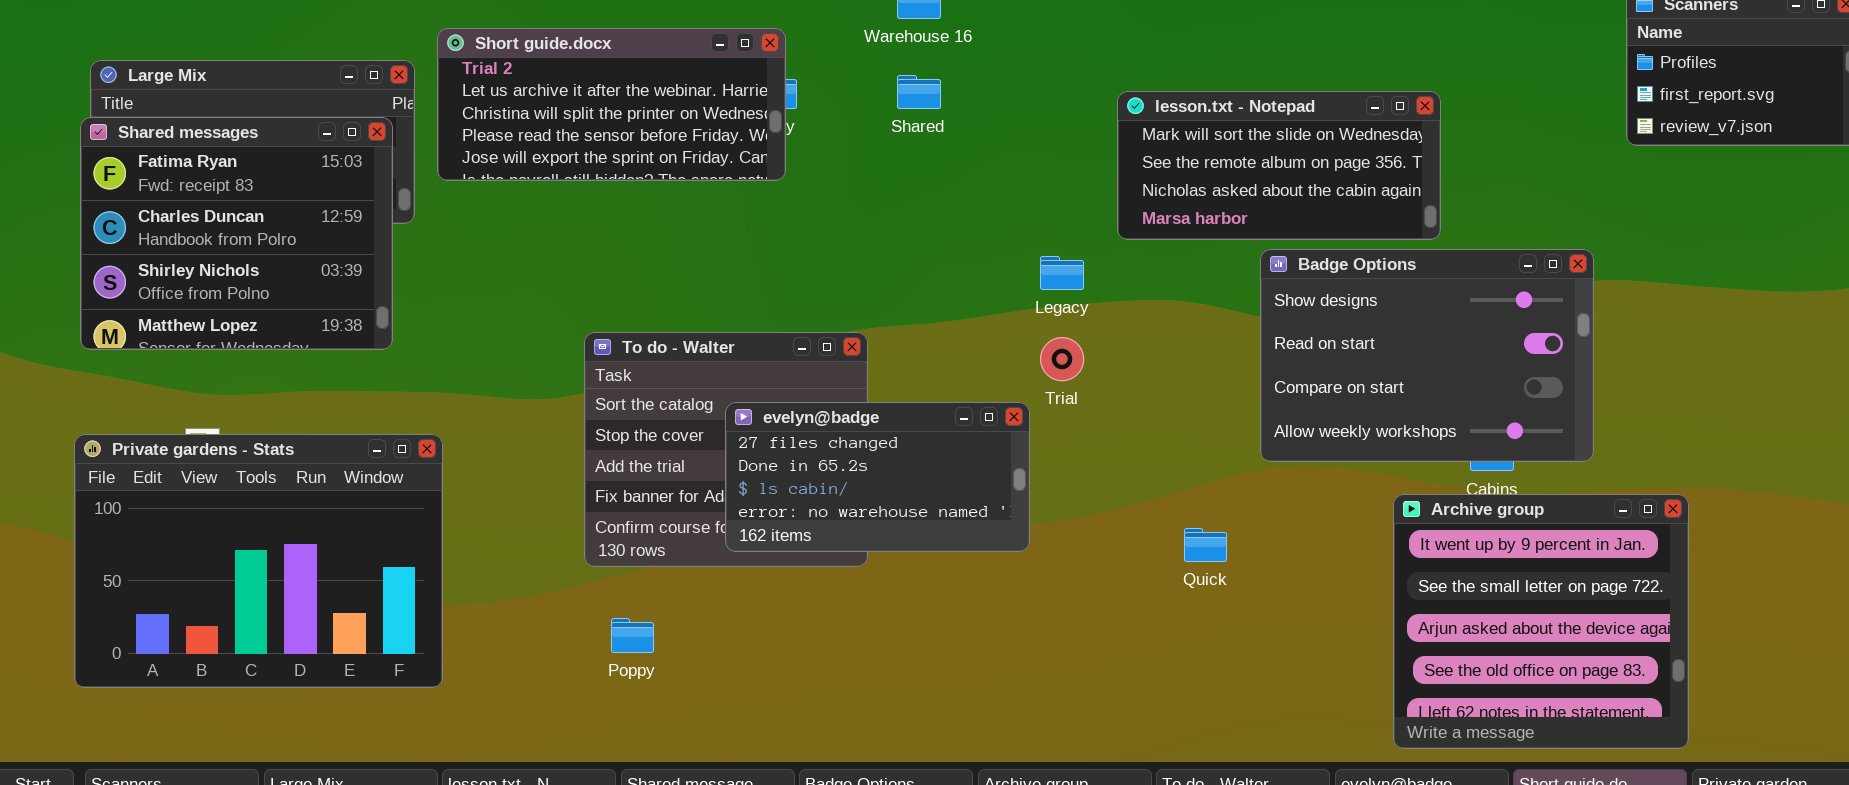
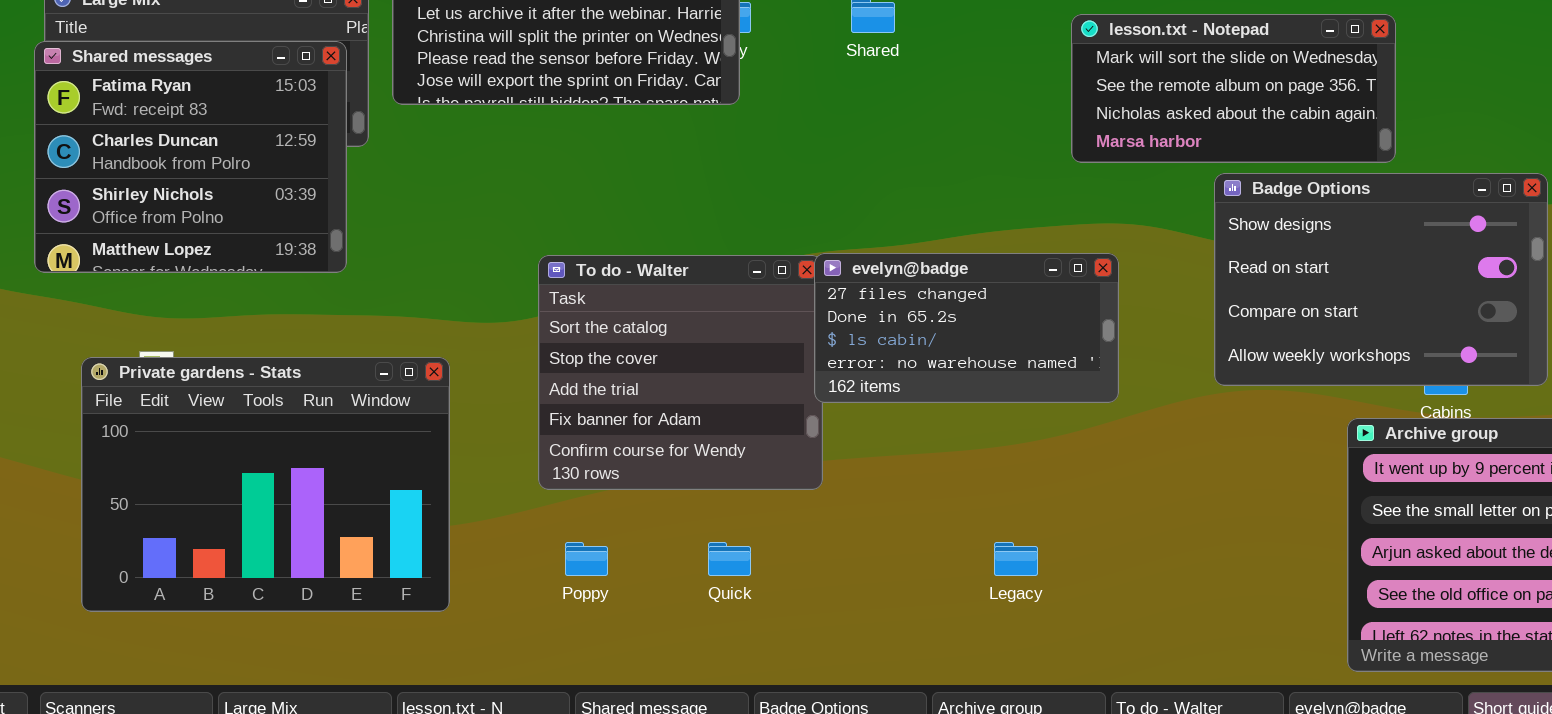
Legacy: [1040,256,1084,290] -> [994,542,1038,576], moved
evelyn@badge: [725,402,1030,552] -> [814,253,1119,403], moved
Private gardens - Stats: [74,434,443,688] -> [81,357,450,612], moved
Quick: [1184,528,1227,562] -> [708,542,751,576], moved

